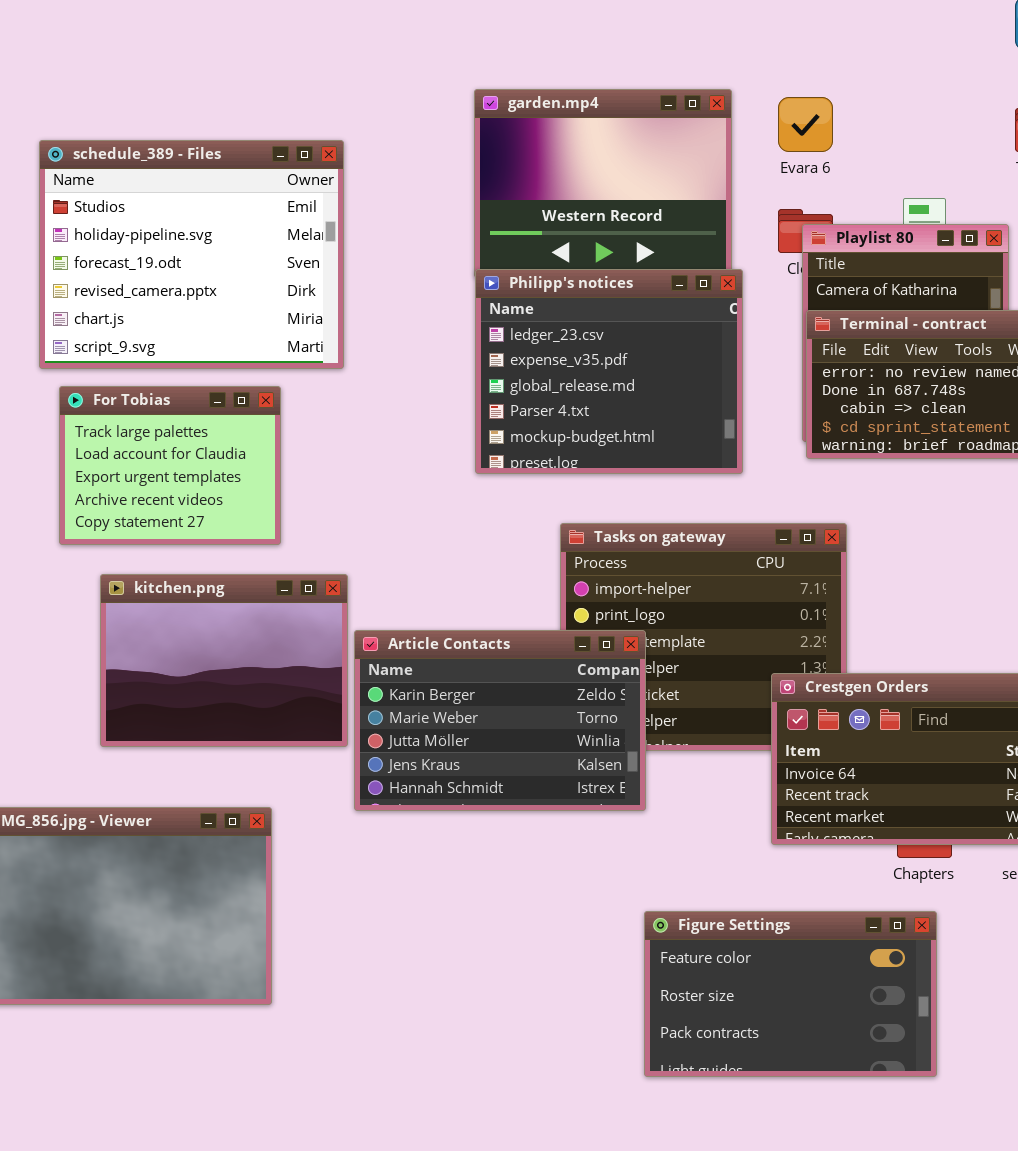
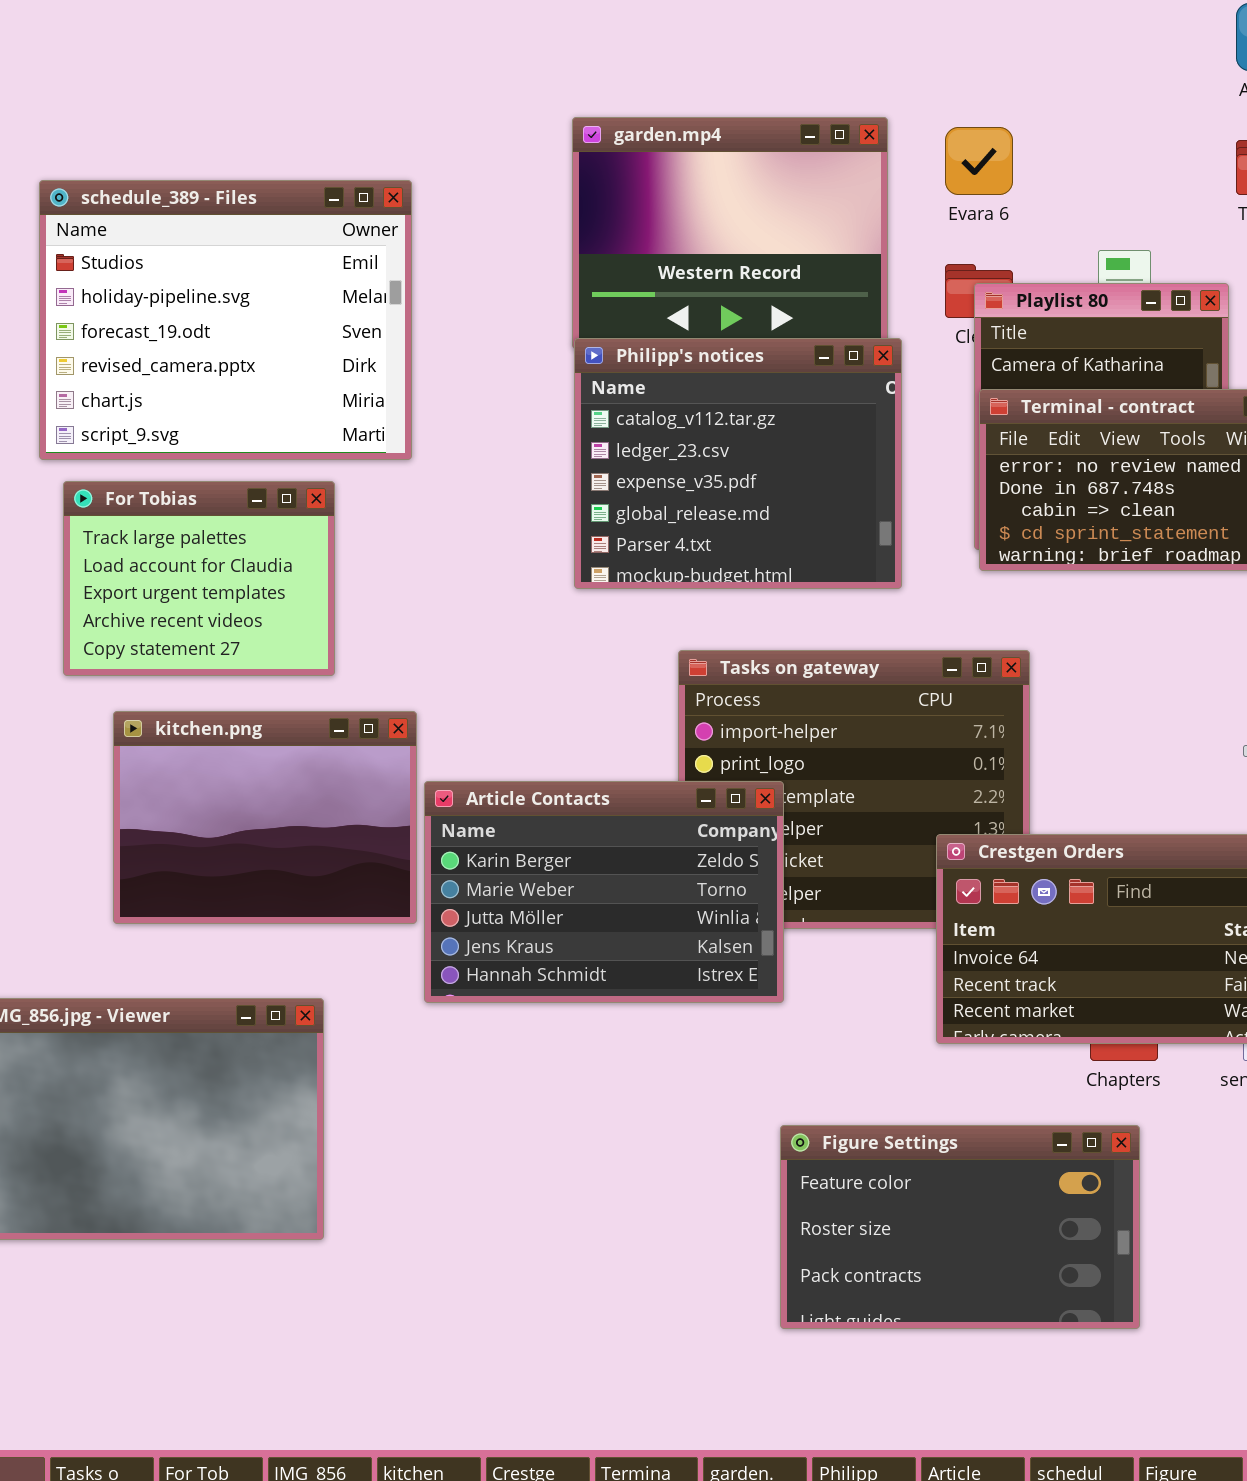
Philipp's notices: [475,269,743,474] -> [574,338,902,589], scrolled up 1 row

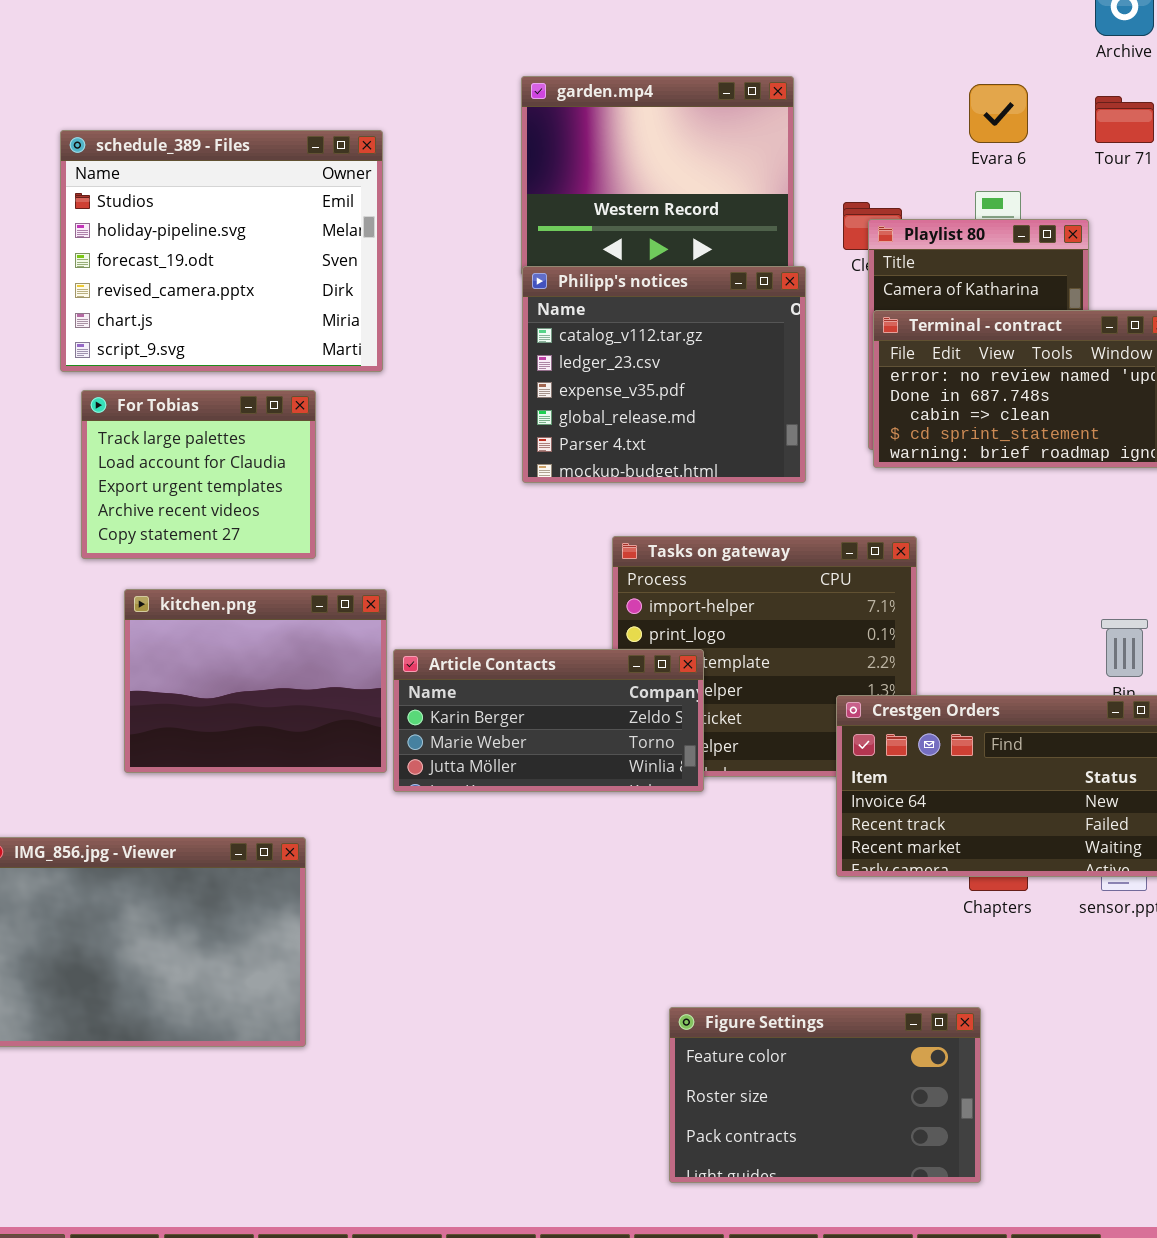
Evara 6: [945,127,1013,195] -> [969,84,1028,143], moved
Article Contacts: [424,781,784,1003] -> [393,649,704,792], resized
Figure Settings: [780,1125,1140,1329] -> [669,1007,981,1183], moved

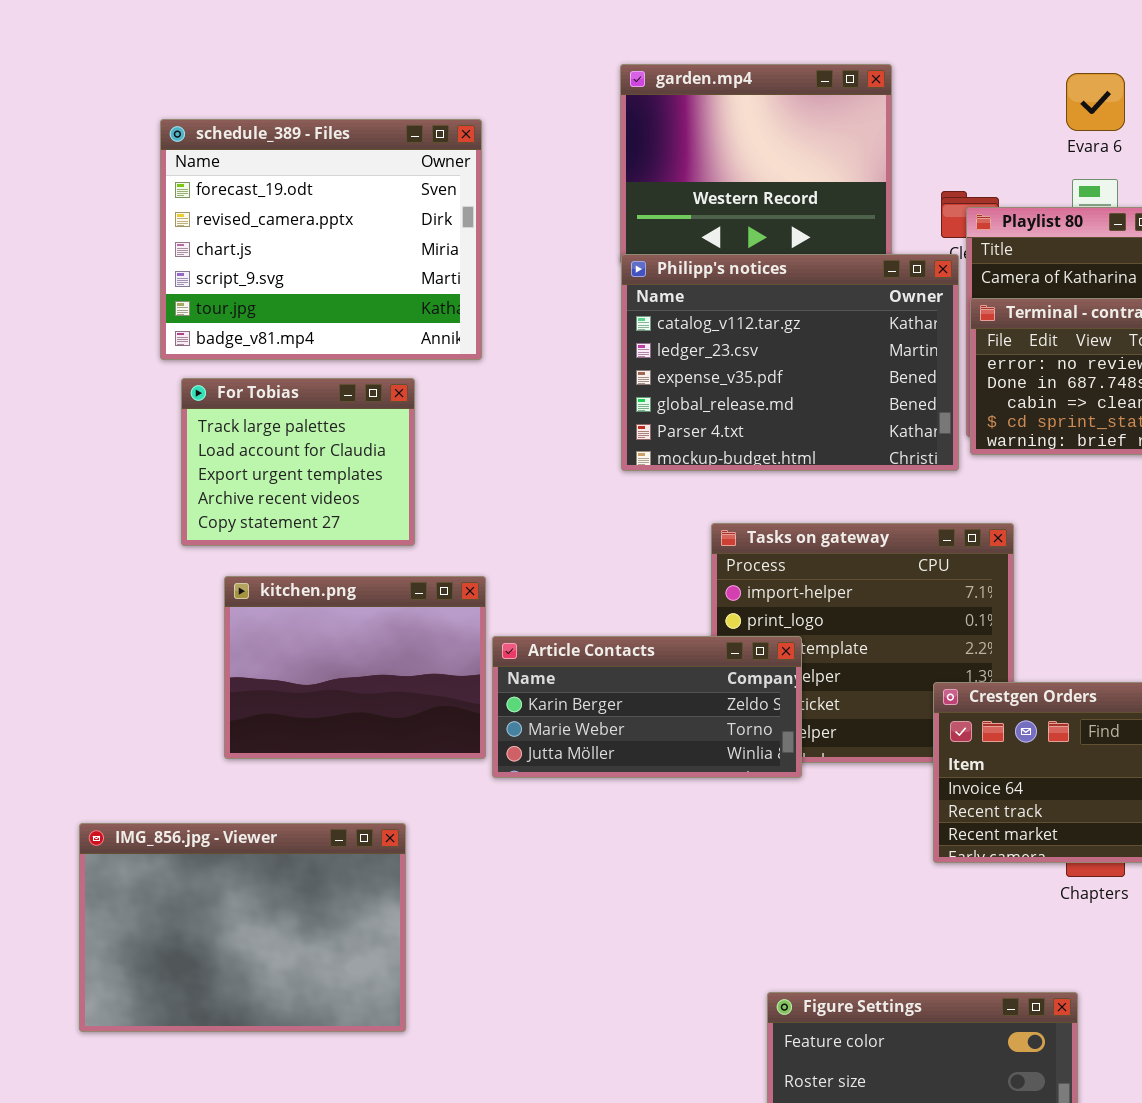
schedule_389 - Files: [60,130,383,372] -> [160,119,482,360], scrolled down 2 rows
Philipp's notices: [522,266,806,483] -> [621,254,959,471], resized

